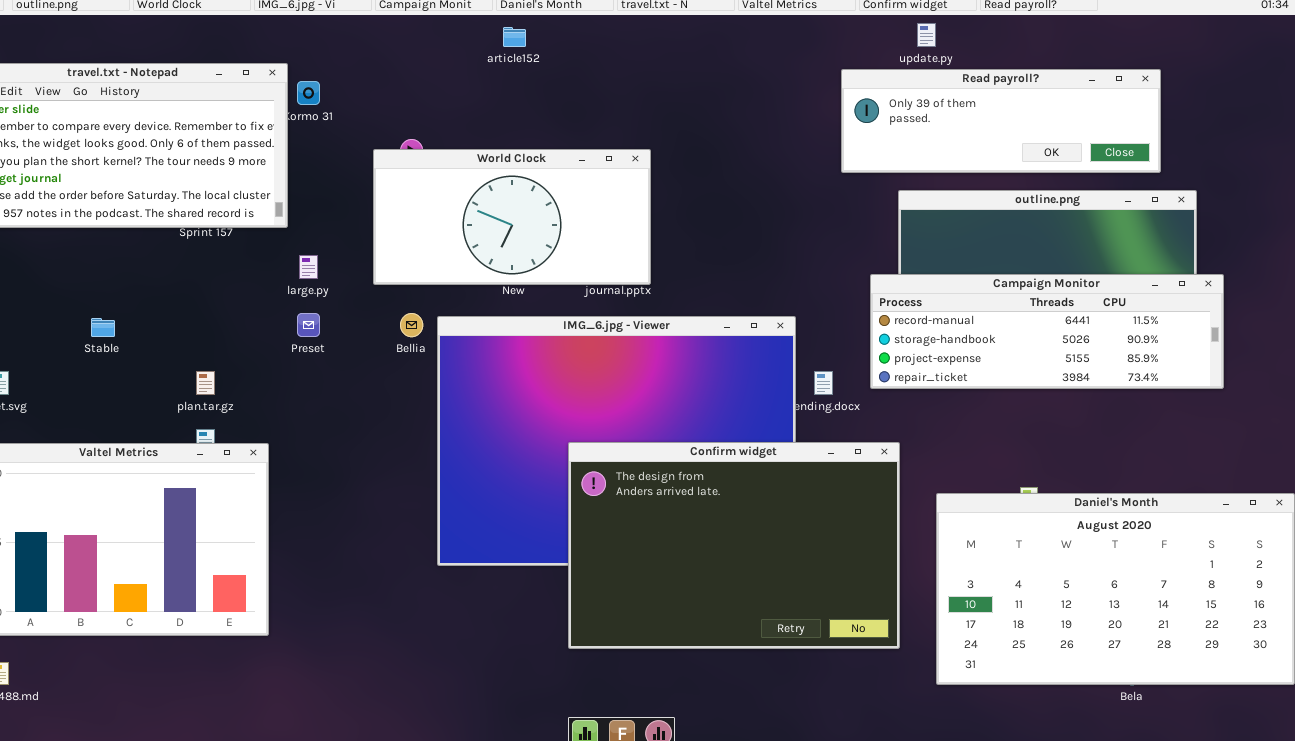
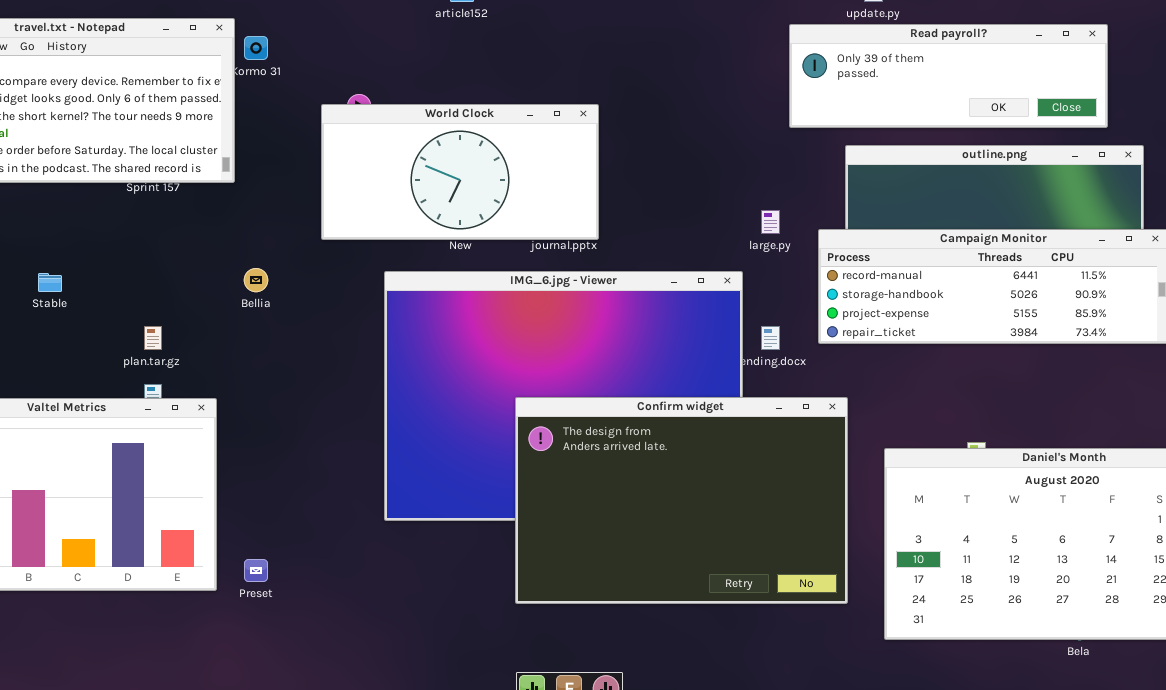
large.py: [299,255,318,279] -> [761,210,780,234], moved
Preset: [297,313,320,337] -> [244,559,268,582], moved
Bellia: [400,313,423,337] -> [244,268,268,292], moved

